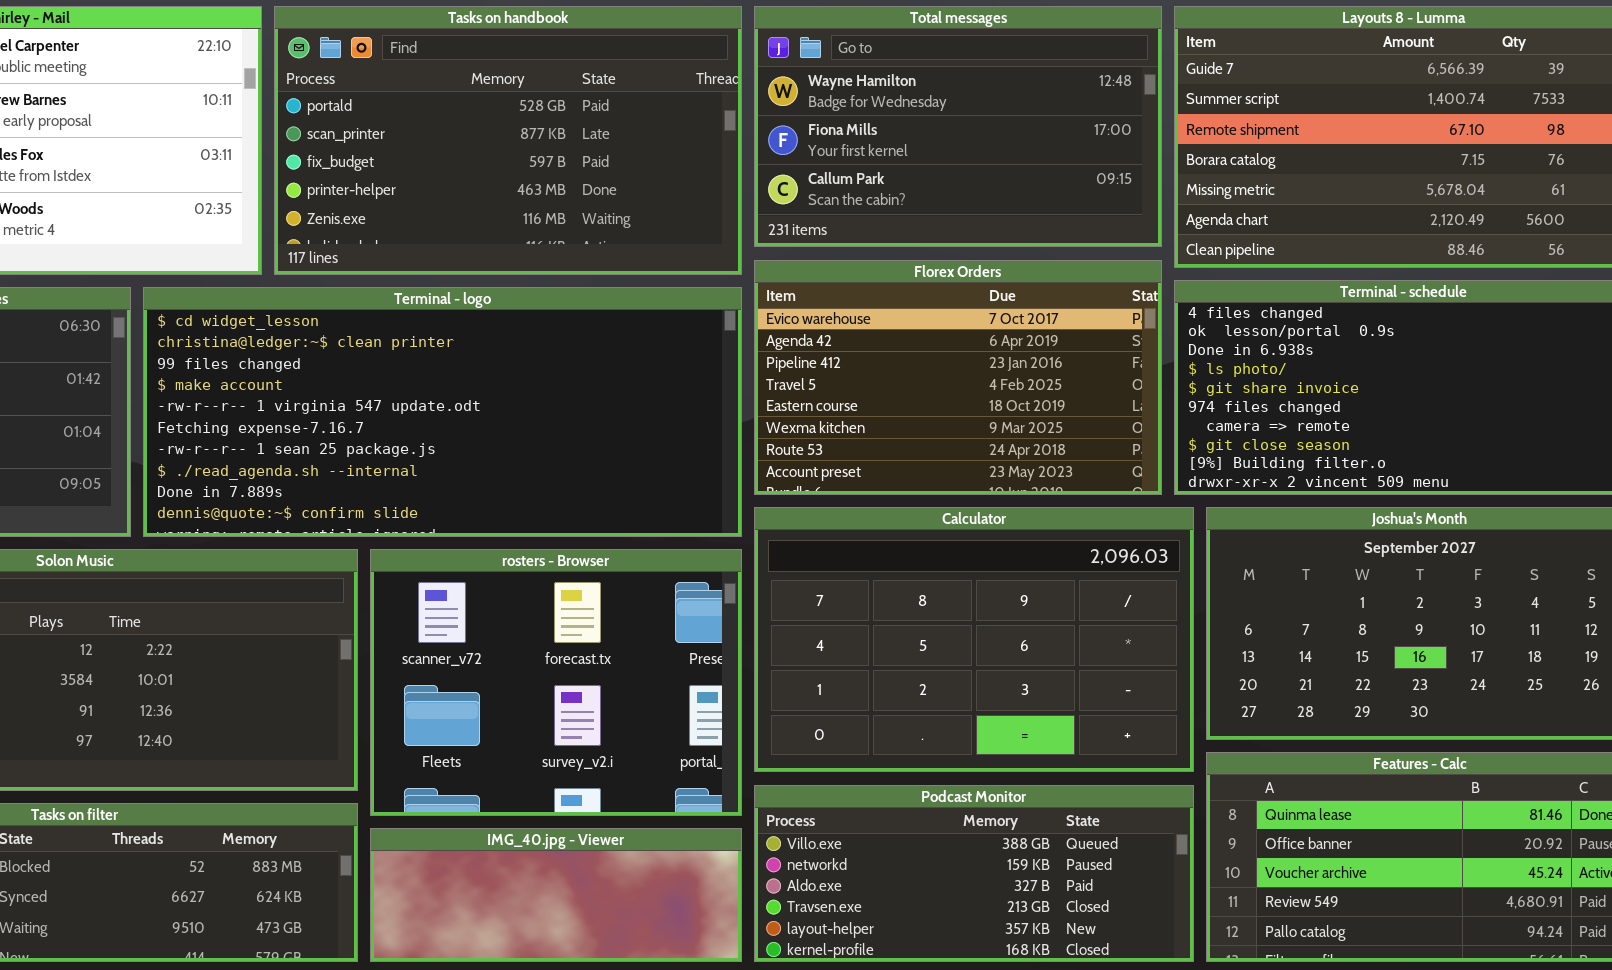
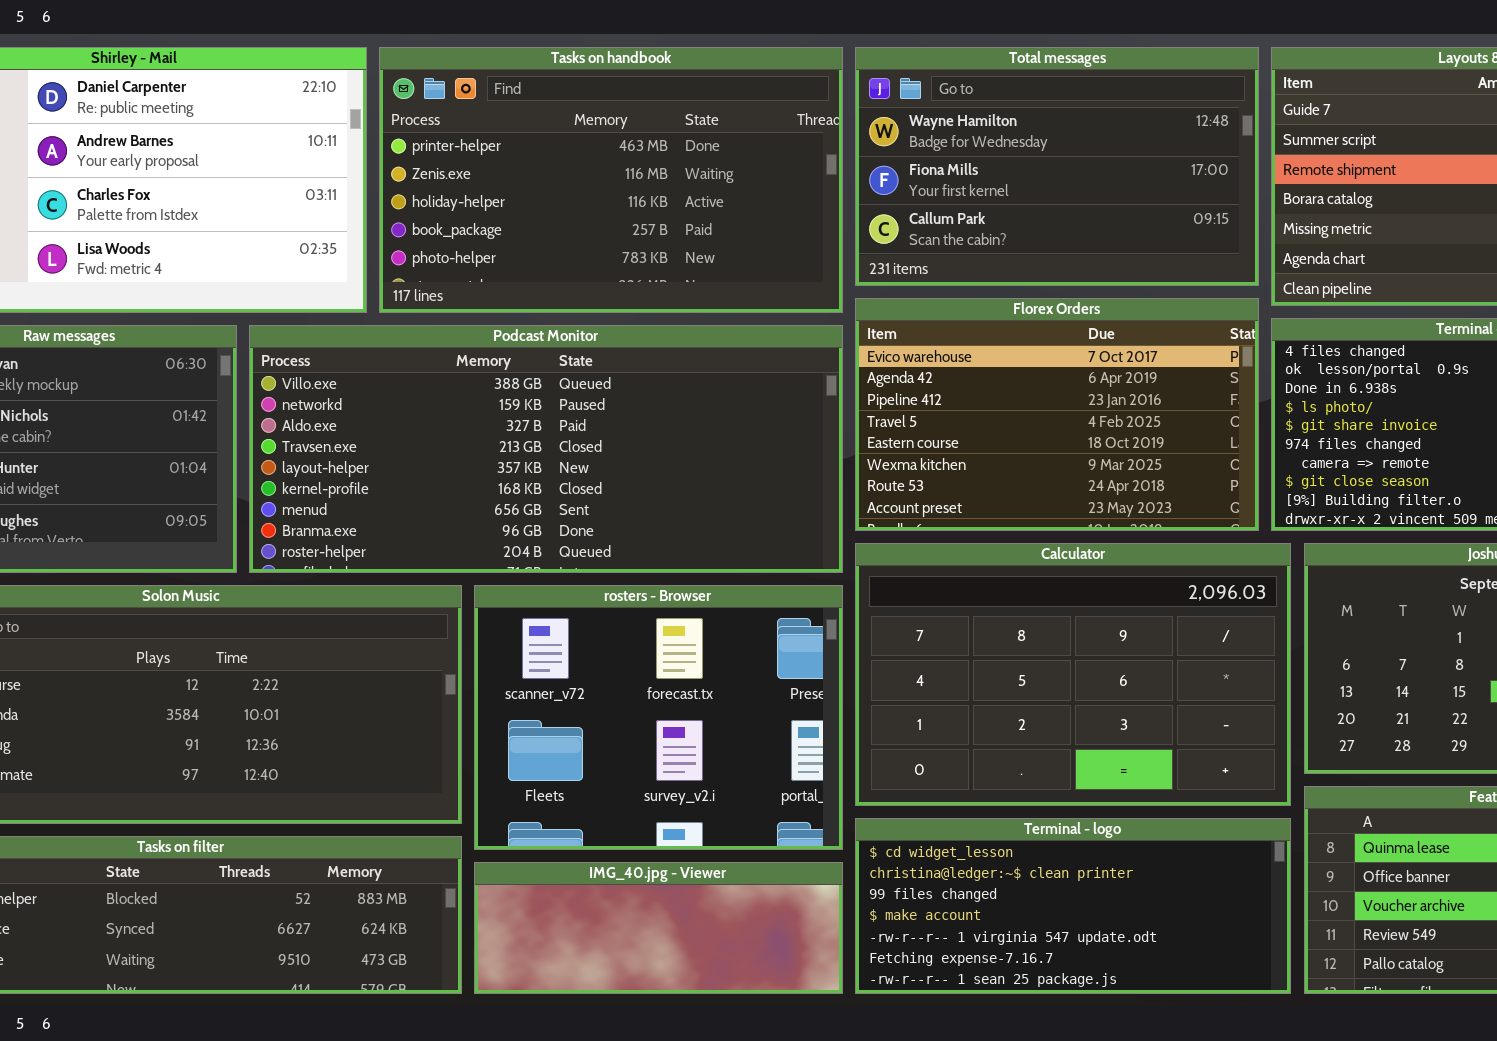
Tasks on handbook: [274,6,742,275] -> [379,47,843,313], scrolled down 3 rows
Terminal - logo: [143,287,742,537] -> [855,818,1291,994], moved, resized
Podcast Monitor: [754,785,1194,962] -> [249,325,843,573], moved, resized

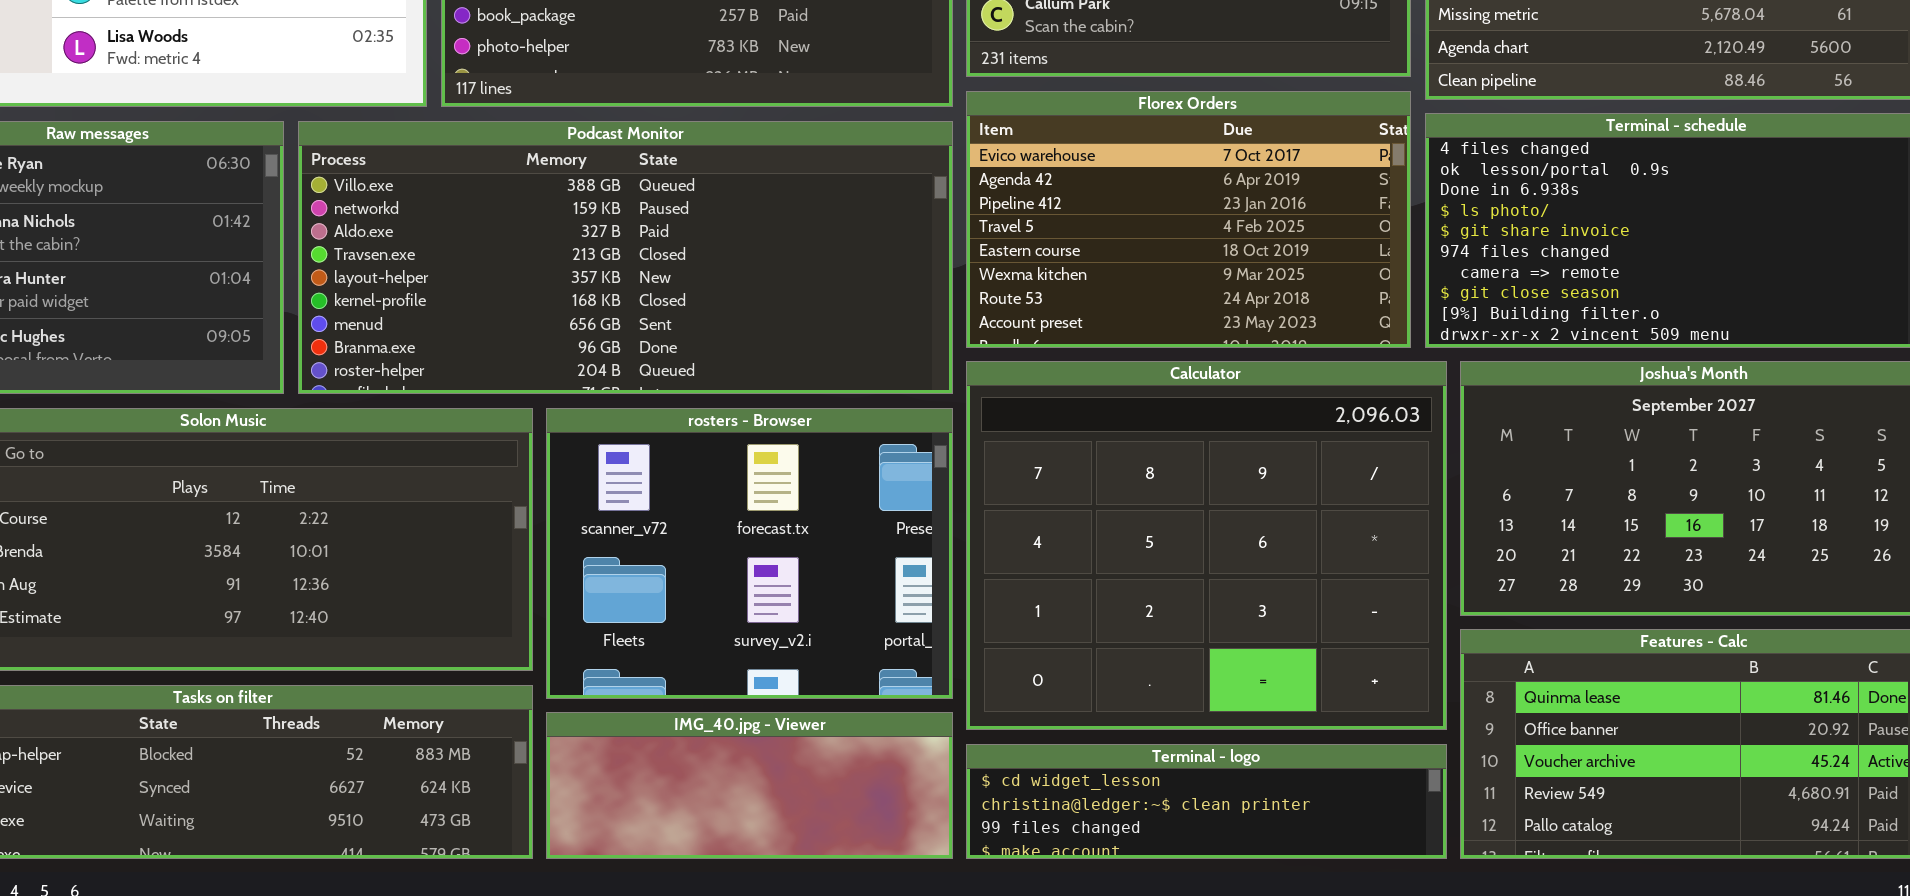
Calculator: [855,543,1291,806] -> [966,361,1447,730], resized
Terminal - logo: [855,818,1291,994] -> [966,744,1447,859], resized

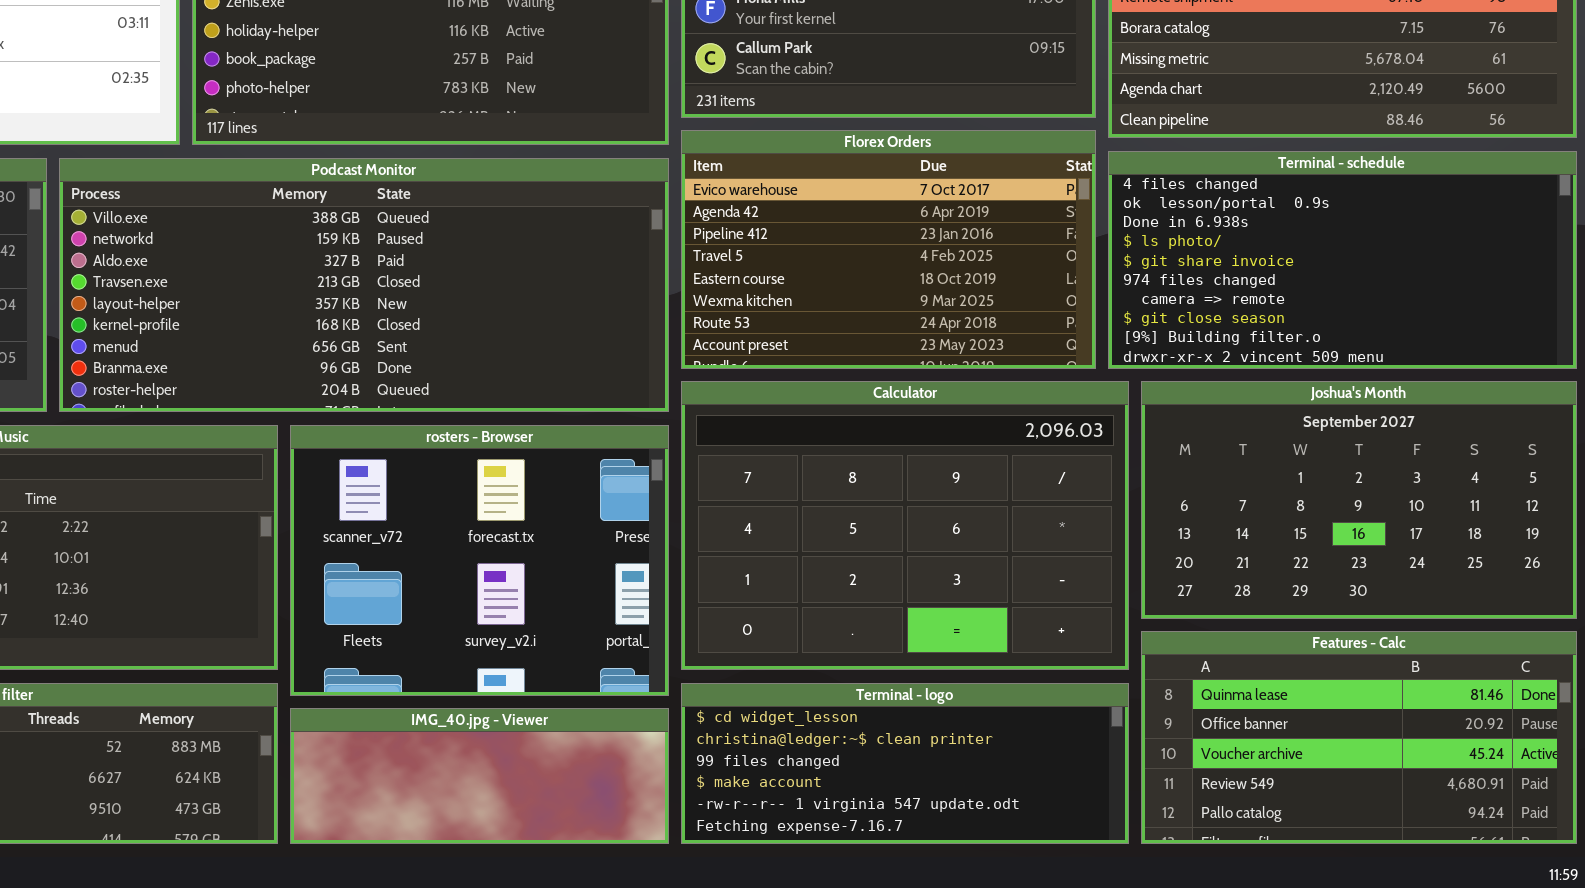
Calculator: [966,361,1447,730] -> [681,381,1129,670], resized
Terminal - logo: [966,744,1447,859] -> [681,683,1129,844], resized

